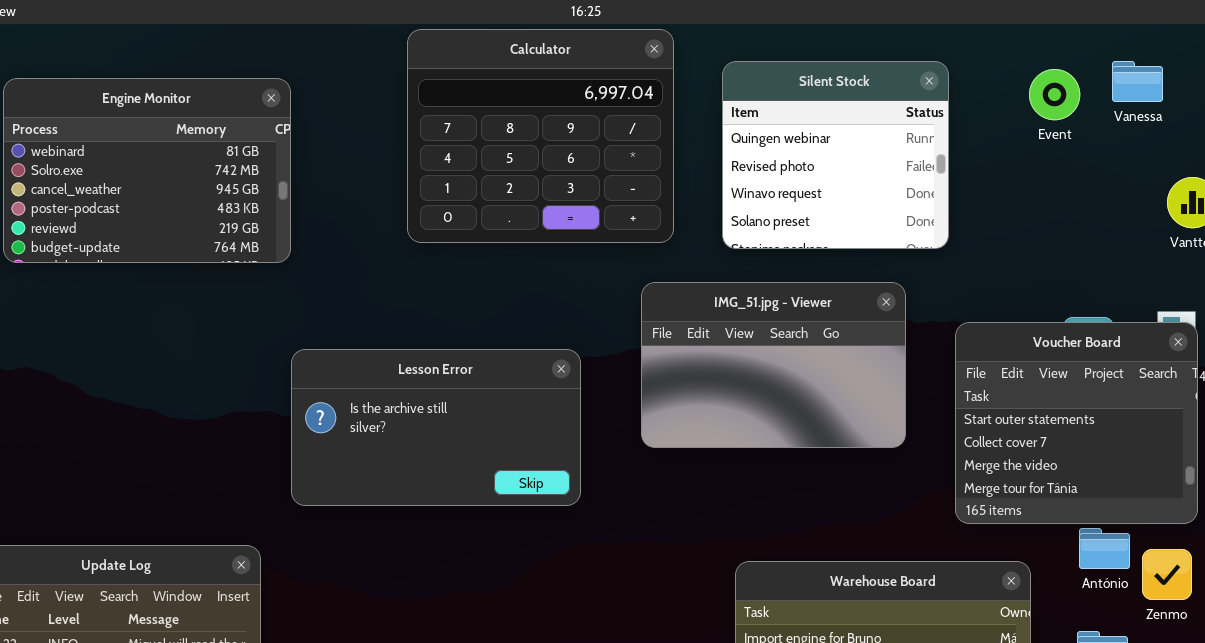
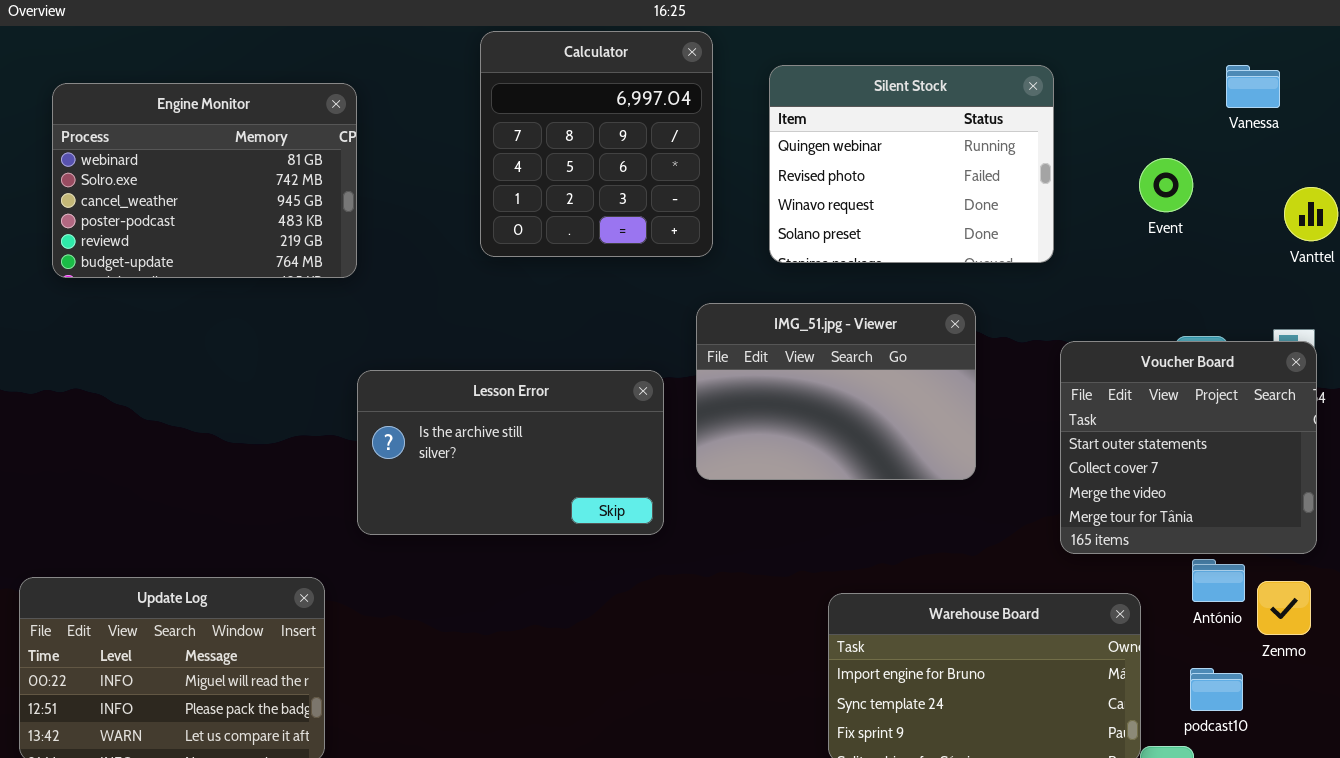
Calculator: [407,29,674,243] -> [480,31,713,257], resized
Silent Stock: [722,61,949,249] -> [769,65,1054,263], resized
Event: [1029,69,1080,120] -> [1139,158,1193,212], moved
IMG_51.jpg - Viewer: [641,282,906,448] -> [696,303,976,480], moved

